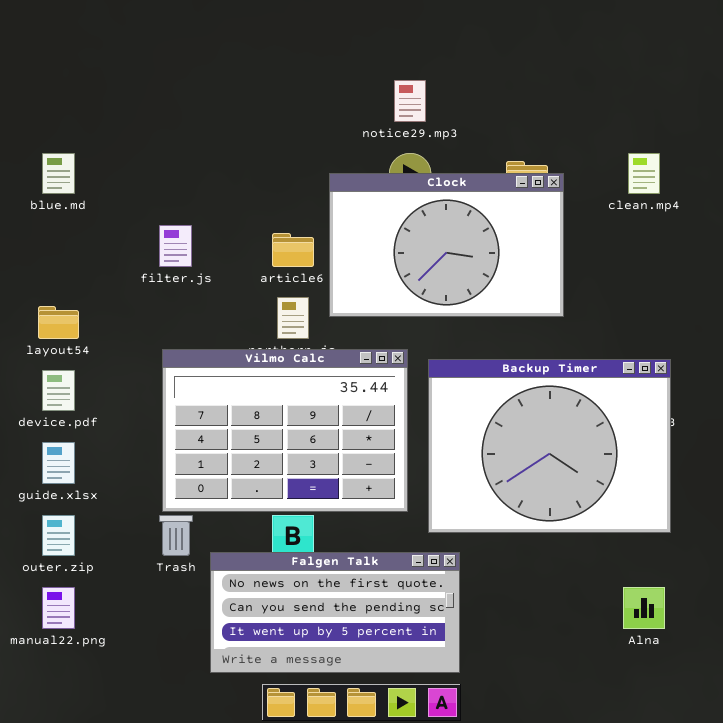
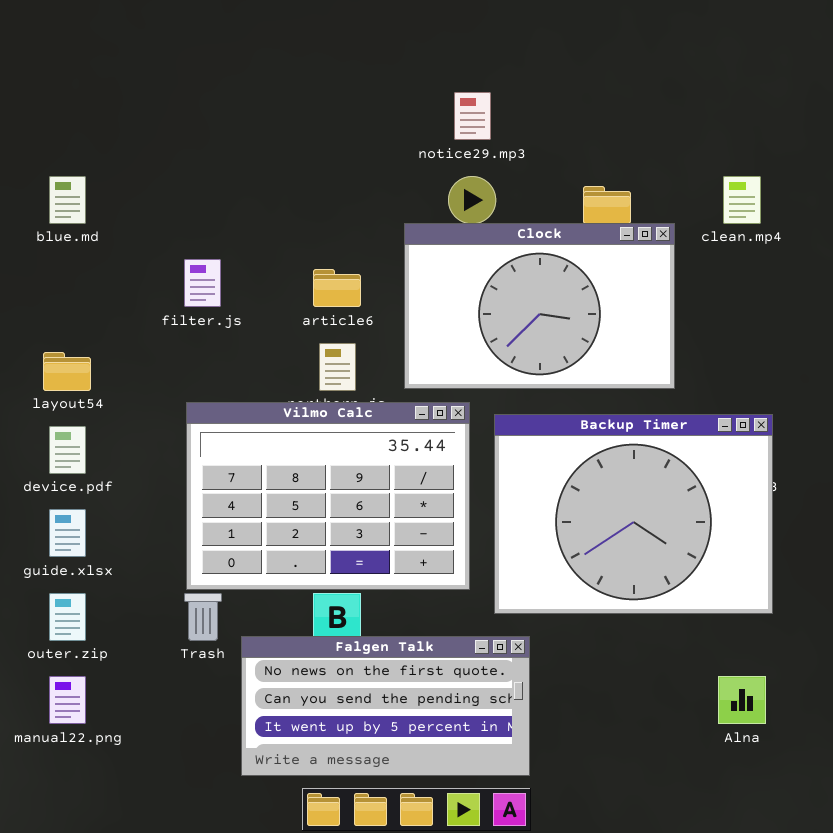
Clock: [329,173,564,317] -> [404,223,675,389], moved

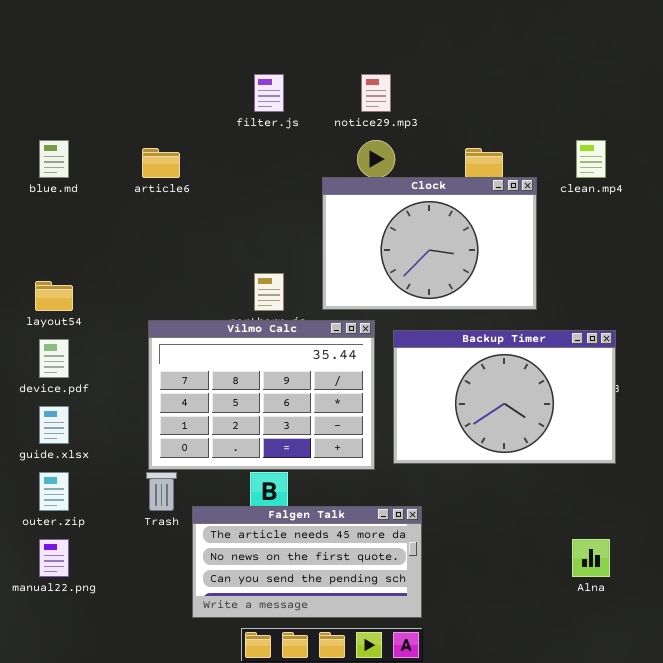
filter.js: [184,259,221,307] -> [254,74,284,112], moved
article6: [313,269,361,307] -> [142,148,180,178], moved
Backup Timer: [494,414,773,614] -> [393,330,616,464], resized
Falgen Talk: [241,636,530,776] -> [192,506,422,618], scrolled up 1 row

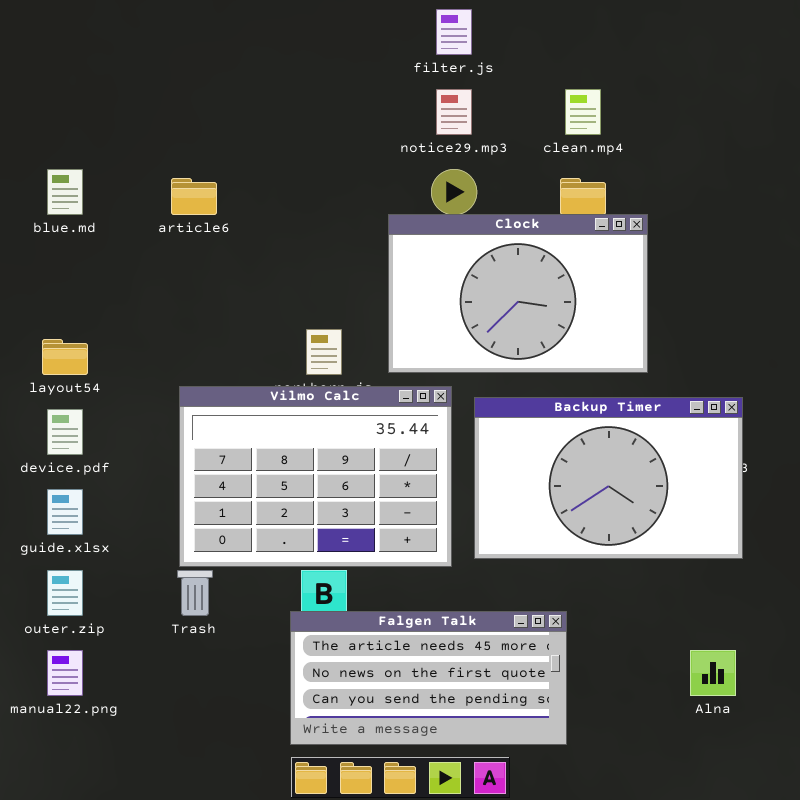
filter.js: [254,74,284,112] -> [436,9,472,55], moved
clean.mp4: [576,140,606,178] -> [565,89,601,135], moved
Falgen Talk: [192,506,422,618] -> [290,611,567,745], moved

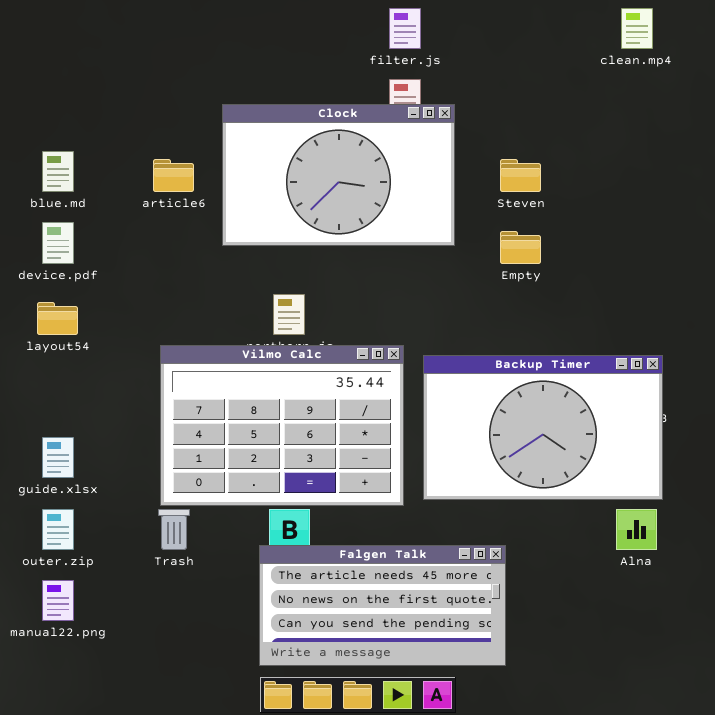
clean.mp4: [565,89,601,135] -> [621,8,653,49], moved
Clock: [388,214,648,373] -> [222,104,455,246], moved
device.pdf: [47,409,83,455] -> [42,222,74,264], moved
Alna: [690,650,736,696] -> [616,509,657,550], moved

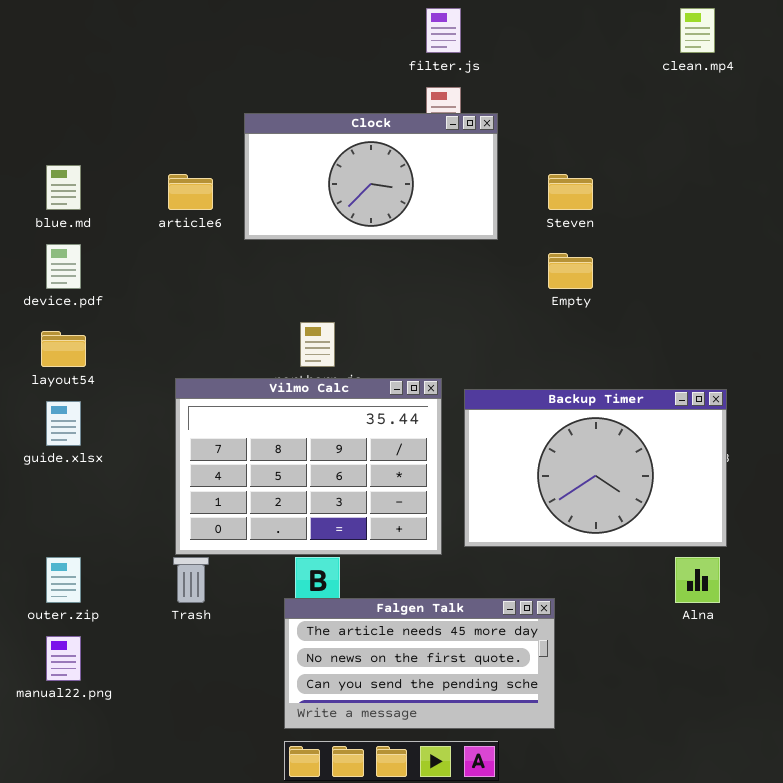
Clock: [222,104,455,246] -> [244,113,498,240], resized
guide.xlsx: [42,437,74,478] -> [46,401,81,446], moved

